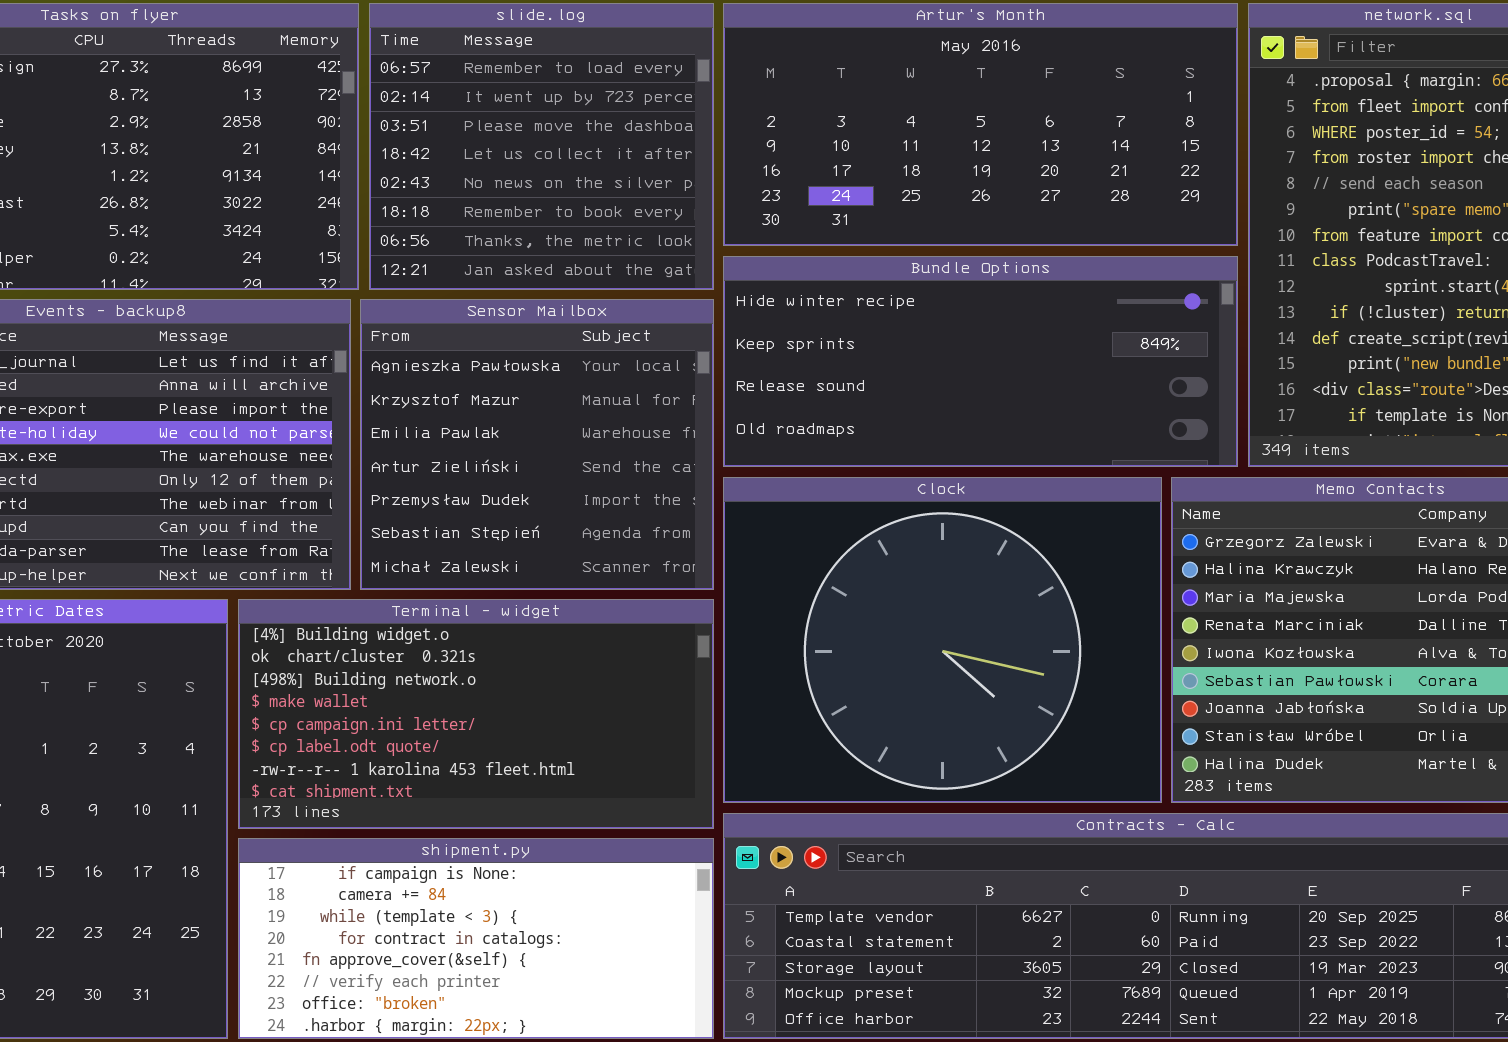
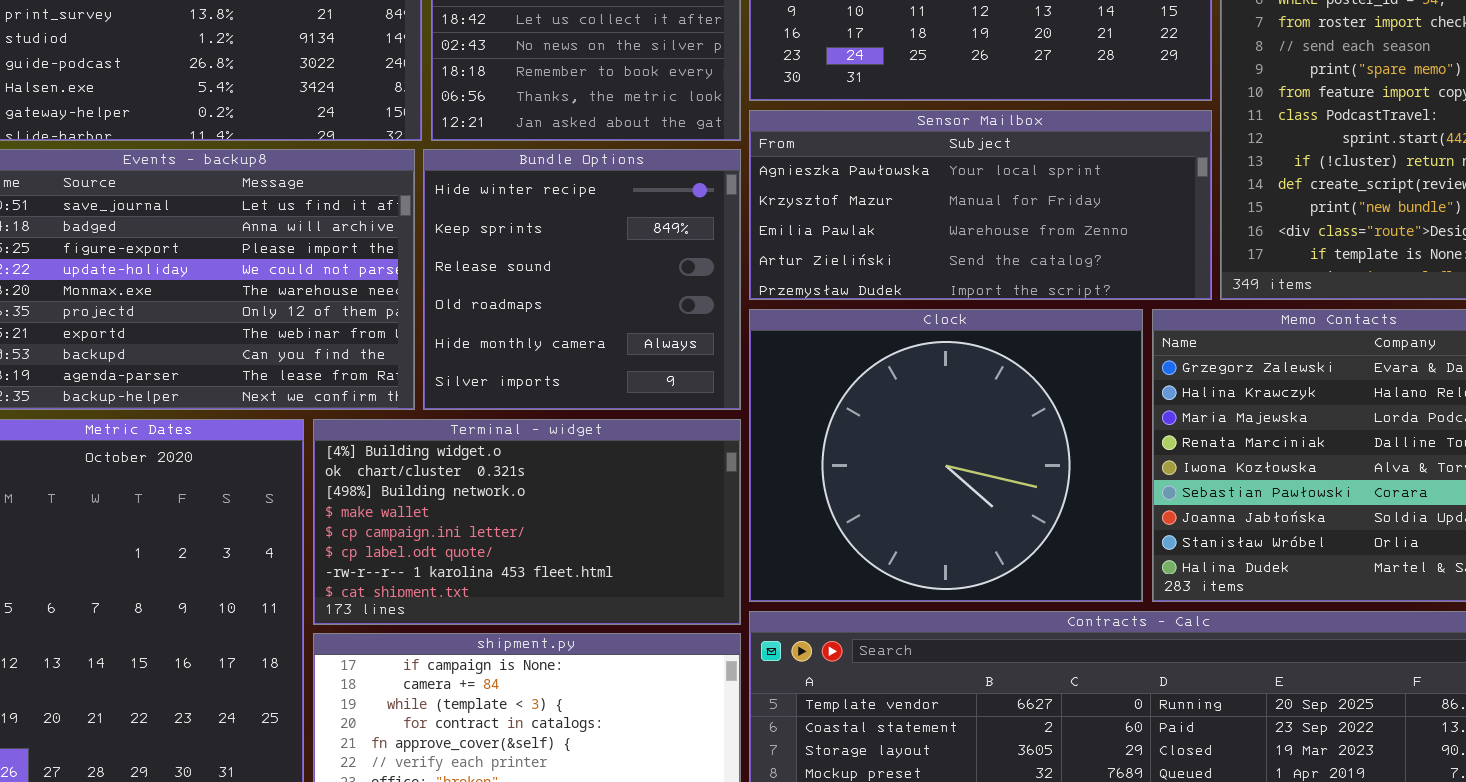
Bundle Options: [723,256,1238,467] -> [423,149,741,410], moved, resized
Sensor Mailbox: [360,299,714,590] -> [749,110,1212,300], moved, resized

